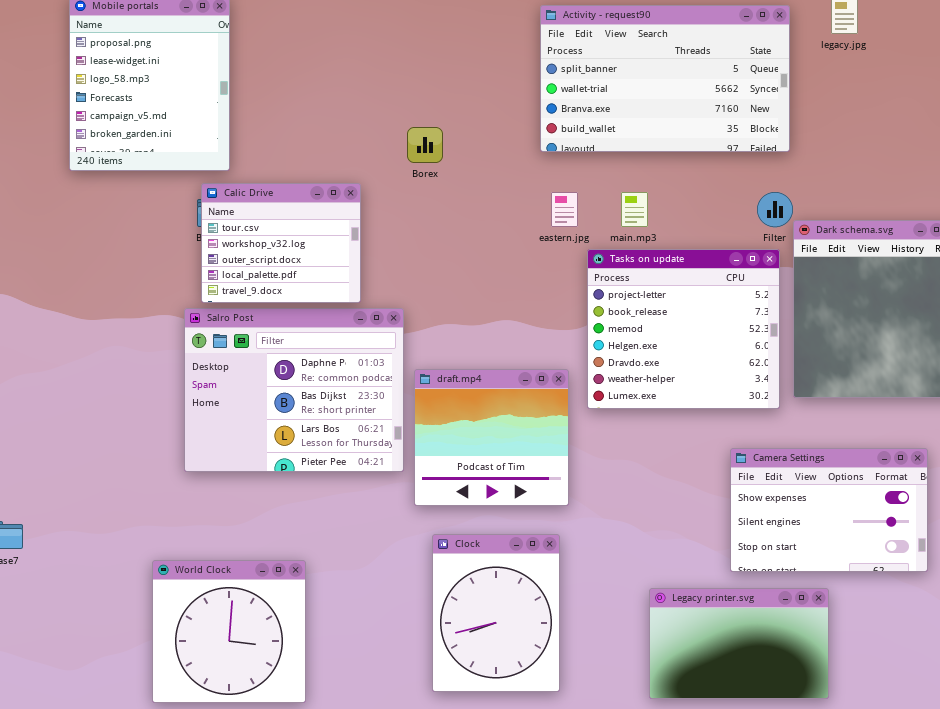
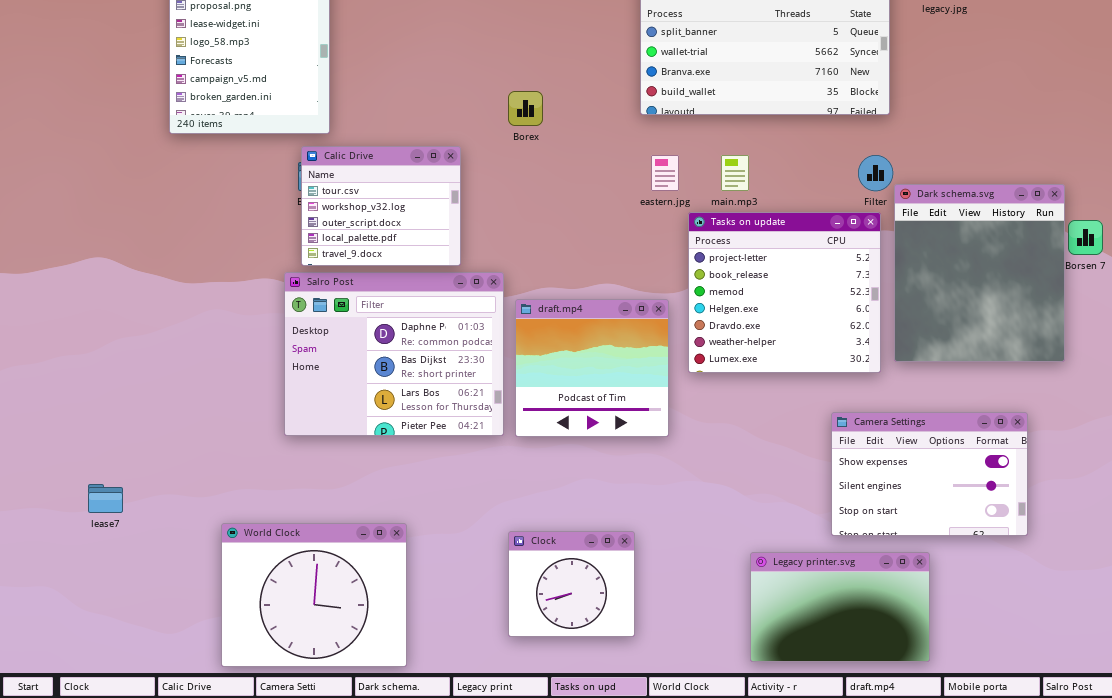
draft.mp4: [414,369,569,506] -> [515,299,669,437], moved
Clock: [432,534,560,692] -> [508,531,635,637], moved, resized
World Clock: [152,560,306,703] -> [221,523,407,667], resized

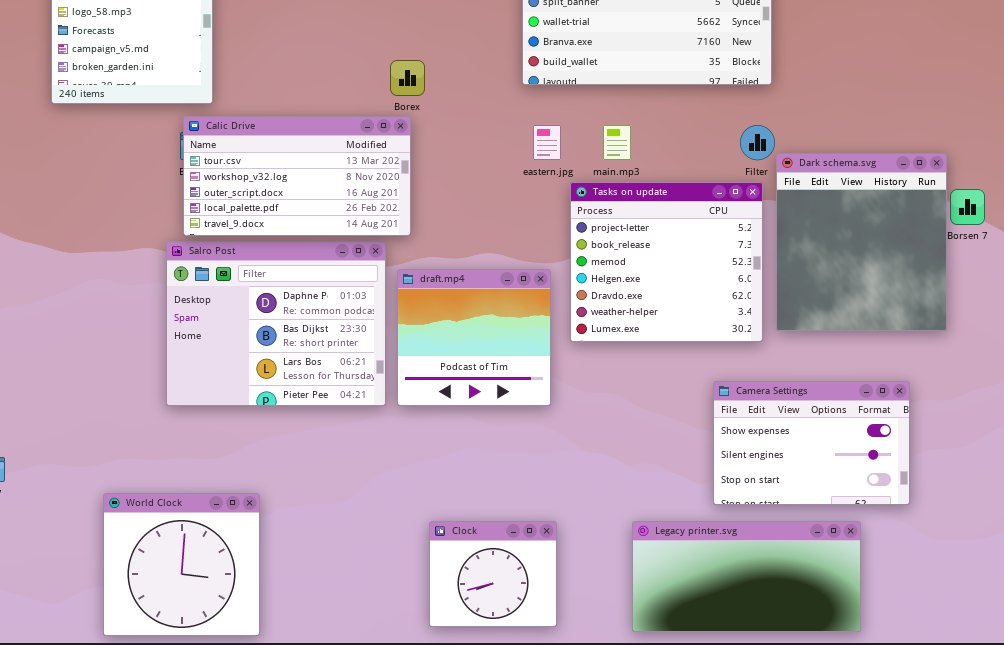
Calic Drive: [301,146,461,266] -> [183,116,411,236], resized
World Clock: [221,523,407,667] -> [103,493,260,636], resized
Clock: [508,531,635,637] -> [429,521,557,627], moved
Legacy printer.svg: [750,552,930,662] -> [632,521,861,632], resized

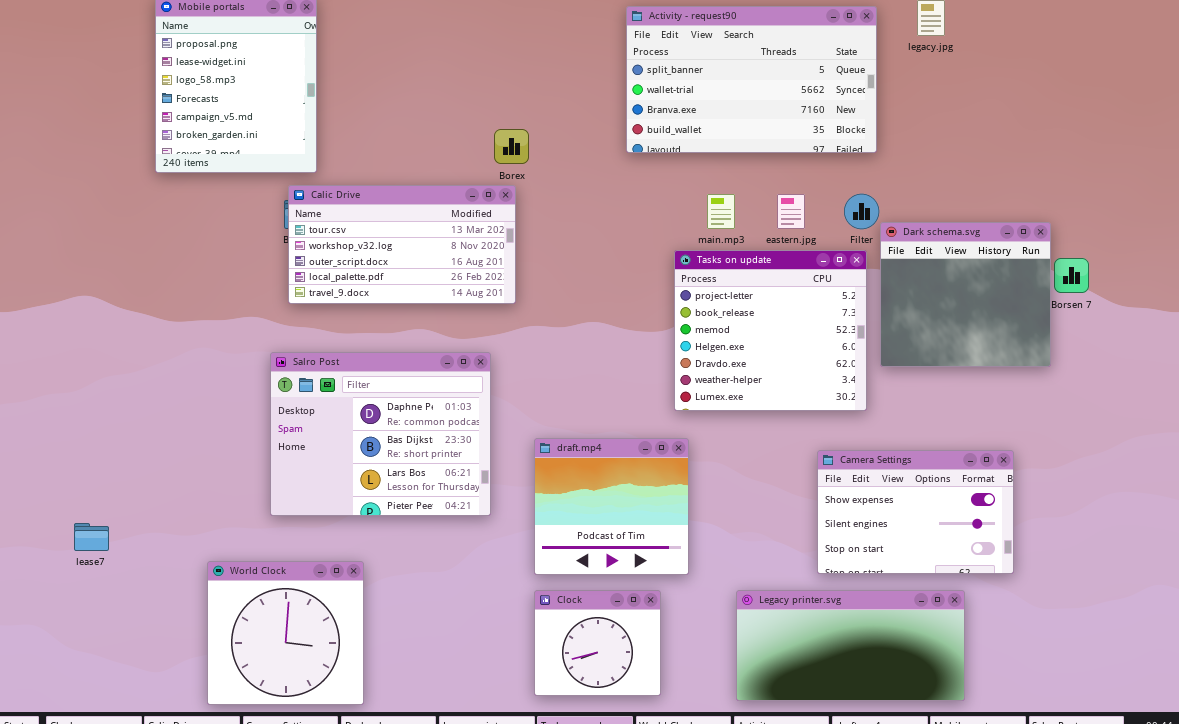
eastern.jpg: [533,125,561,160] -> [777,194,805,229], moved
Dark schema.svg: [776,153,947,331] -> [880,222,1051,367], resized
Salro Post: [166,241,386,406] -> [270,352,491,516], moved
draft.mp4: [397,269,551,406] -> [534,438,689,575], moved

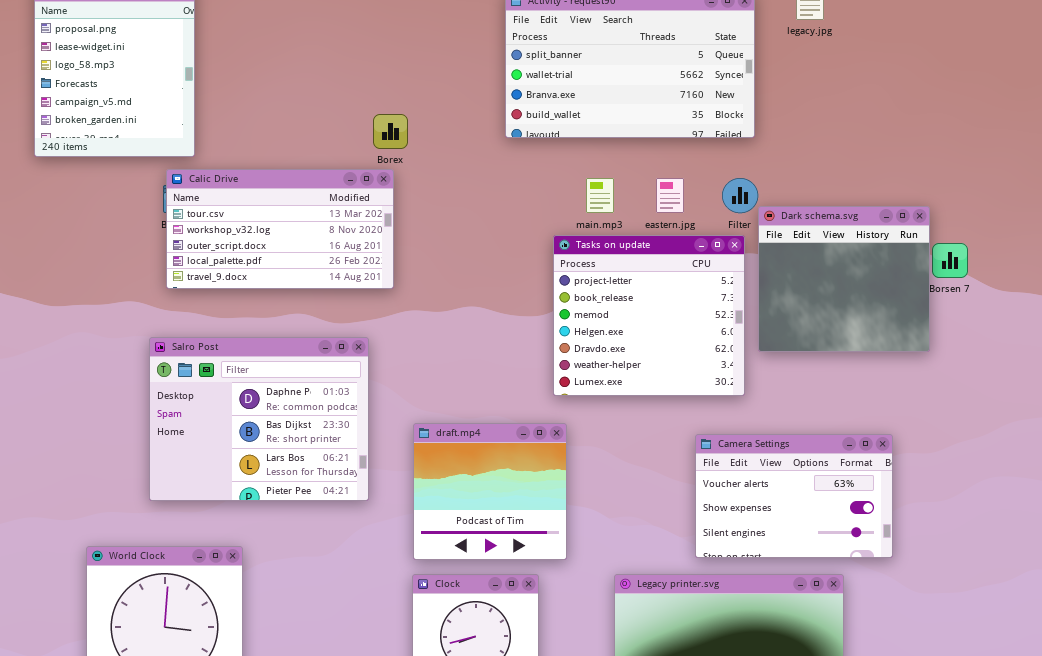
Camera Settings: [817,450,1014,574] -> [695,434,893,558], scrolled up 1 row

